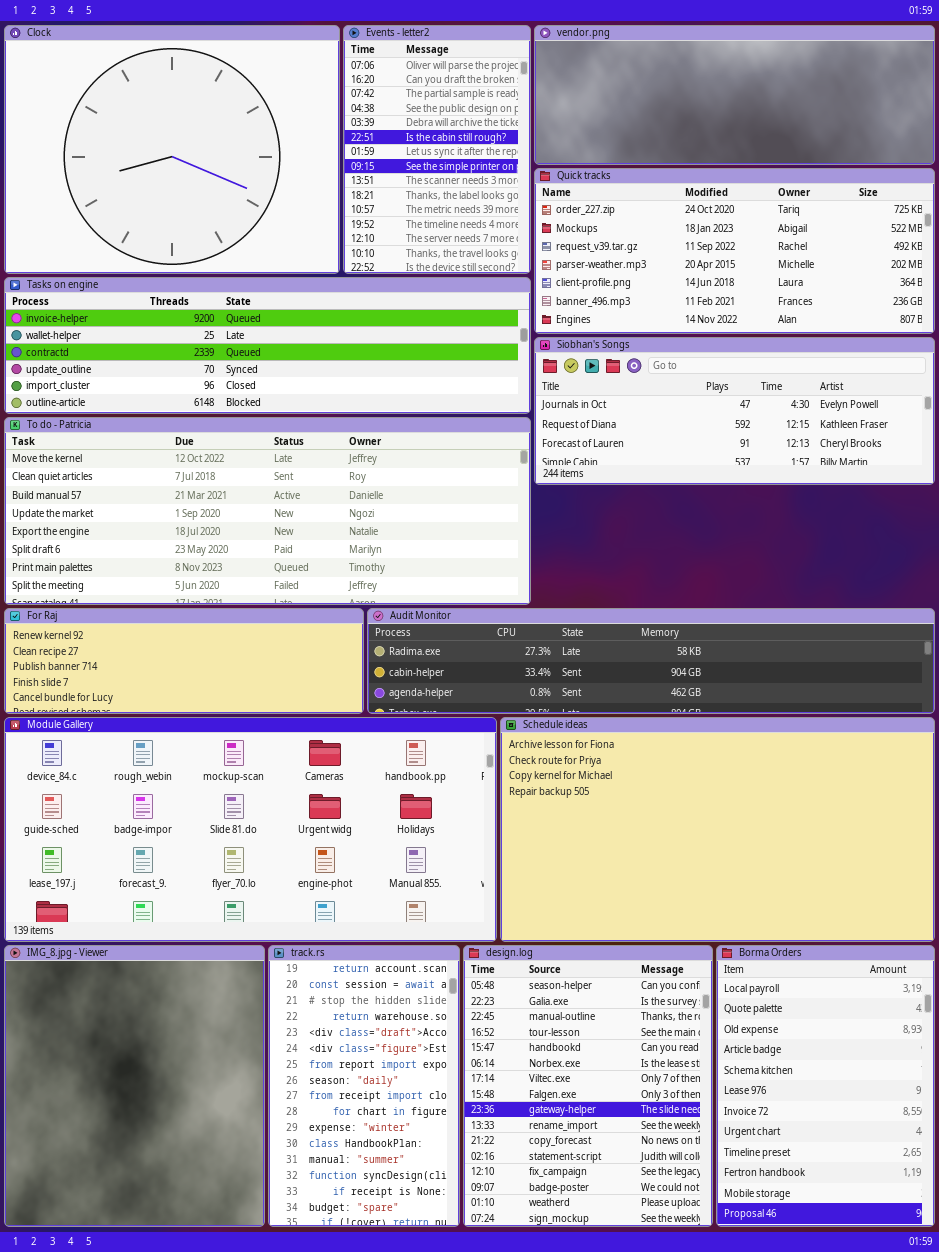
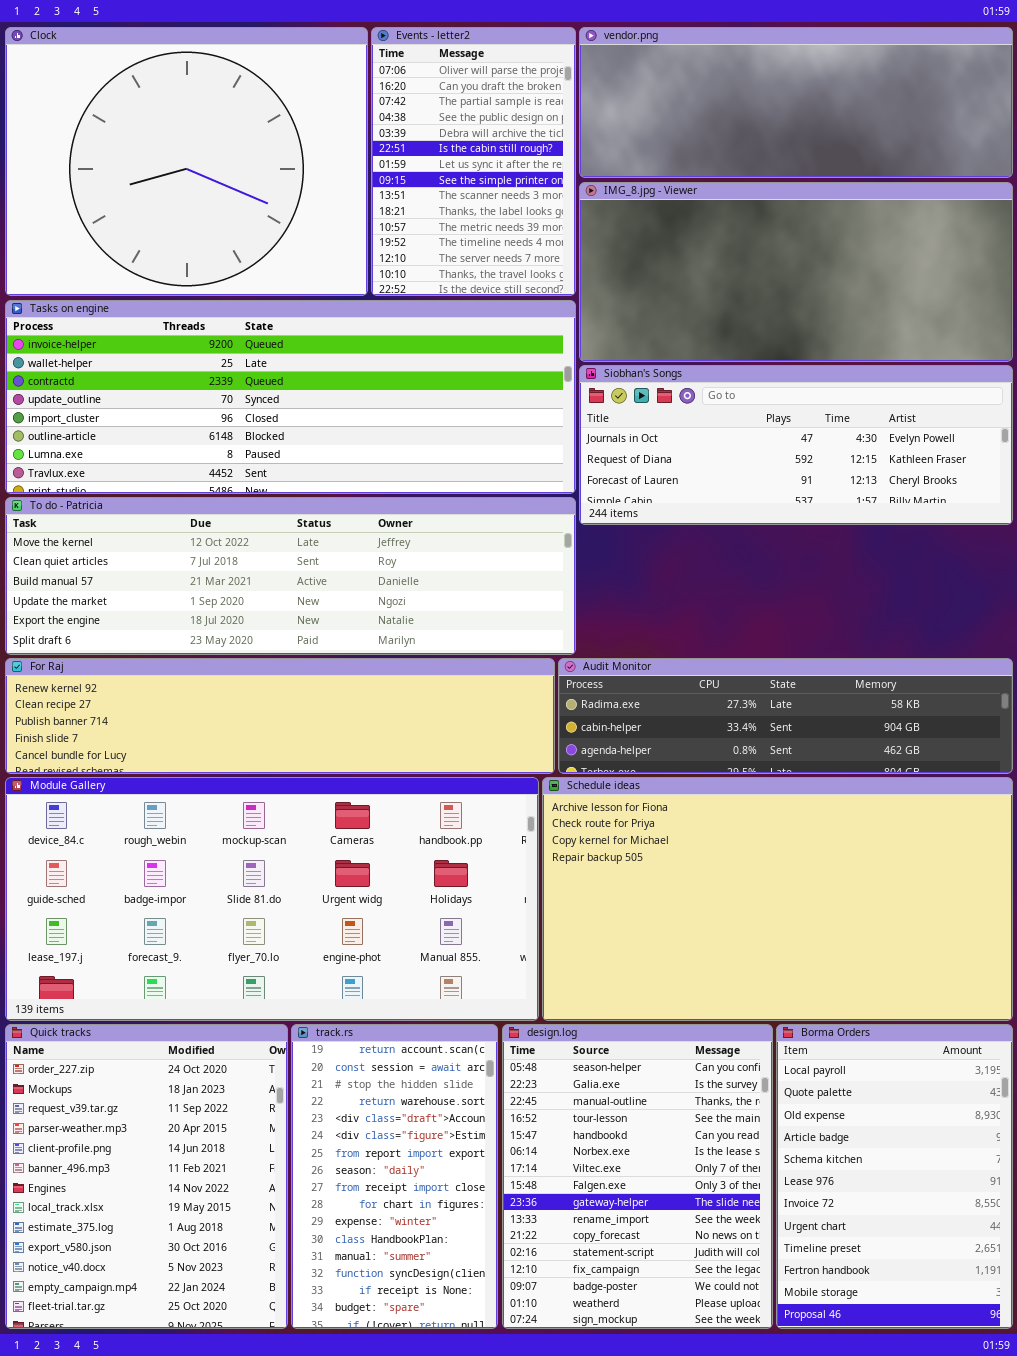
Quick tracks: [534,168,935,334] -> [5,1024,288,1329], moved, resized
Tasks on engine: [4,277,531,414] -> [5,300,576,494], resized
To do - Patricia: [4,417,531,605] -> [5,497,576,655], resized
For Raj: [4,608,364,714] -> [5,658,555,774], resized
Audit Monitor: [367,608,935,714] -> [558,658,1013,774], resized
IMG_8.jpg - Viewer: [4,945,265,1227] -> [579,182,1013,362], moved, resized

